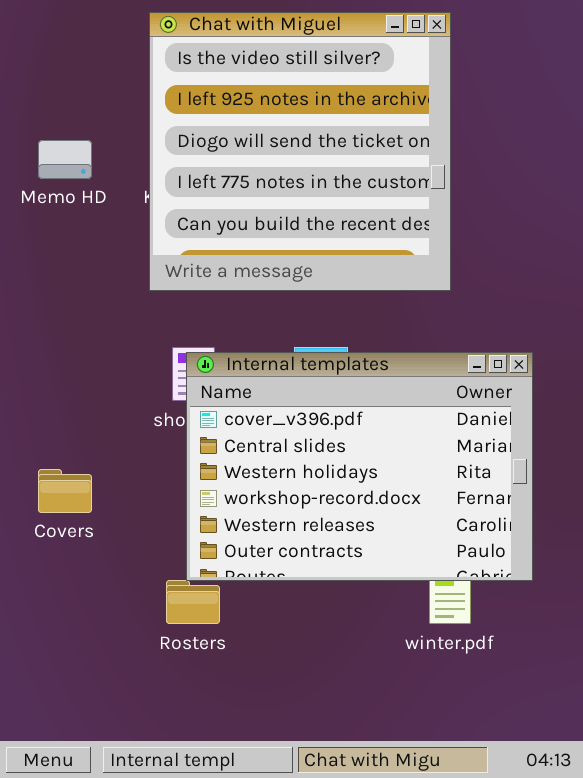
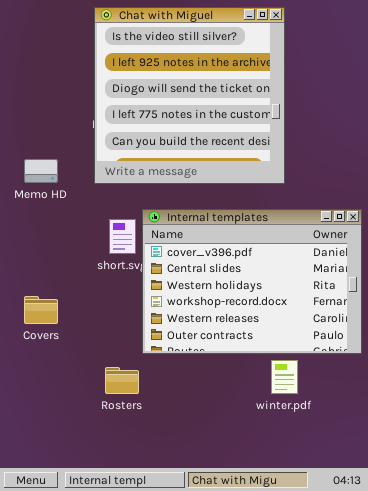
Memo HD: [38,140,92,179] -> [24,159,58,183], moved
Internal templates: [186,352,533,581] -> [142,209,362,354], moved

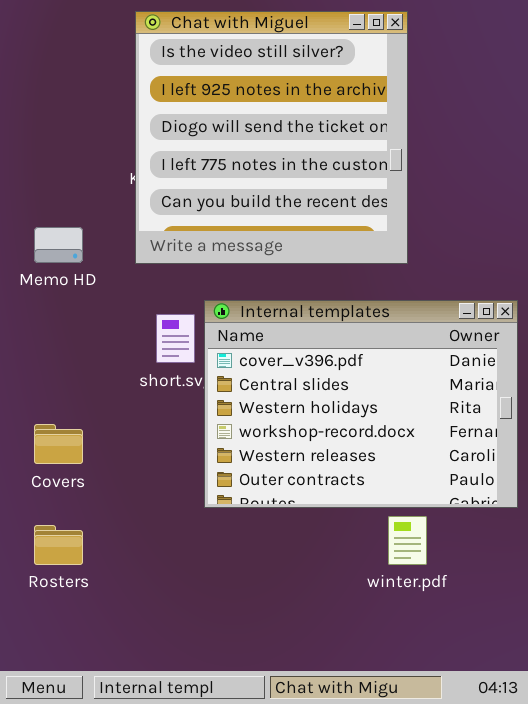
Rosters: [105,367,139,394] -> [34,525,83,565], moved

